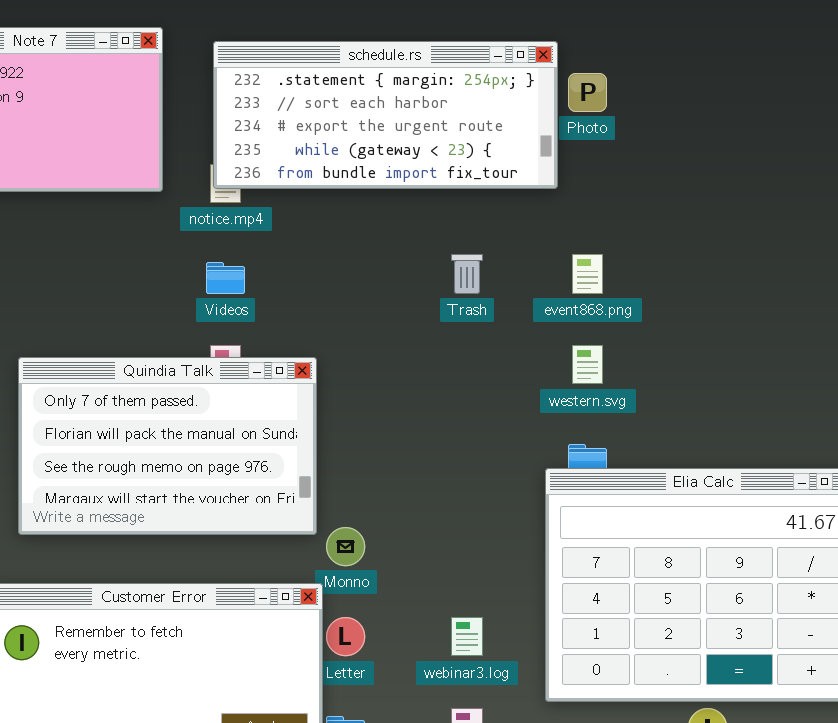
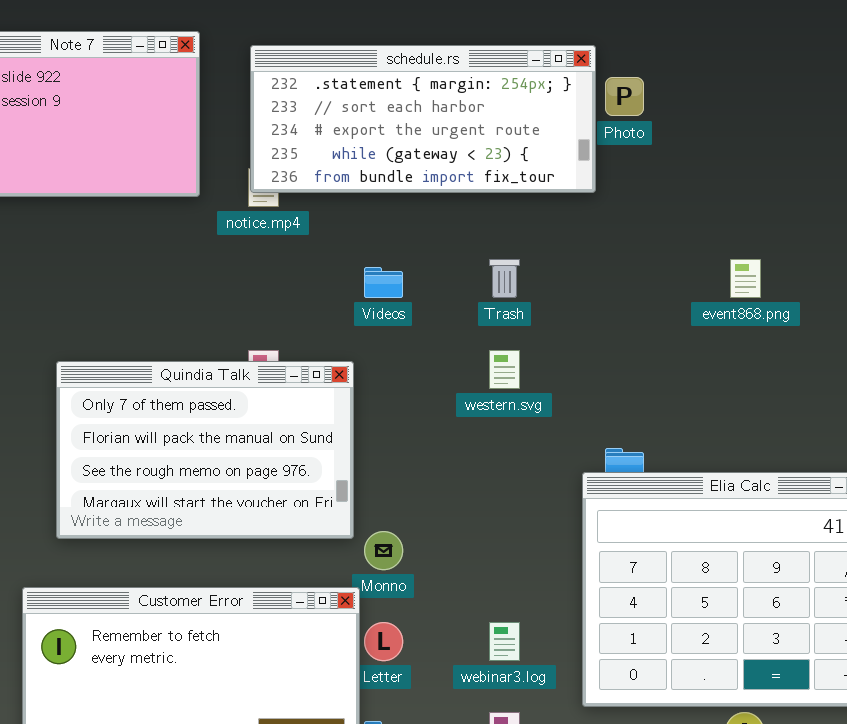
event868.png: [572,254,603,294] -> [730,259,761,298], moved
Videos: [206,262,245,294] -> [364,267,403,298], moved
western.svg: [572,345,603,384] -> [489,350,520,389], moved

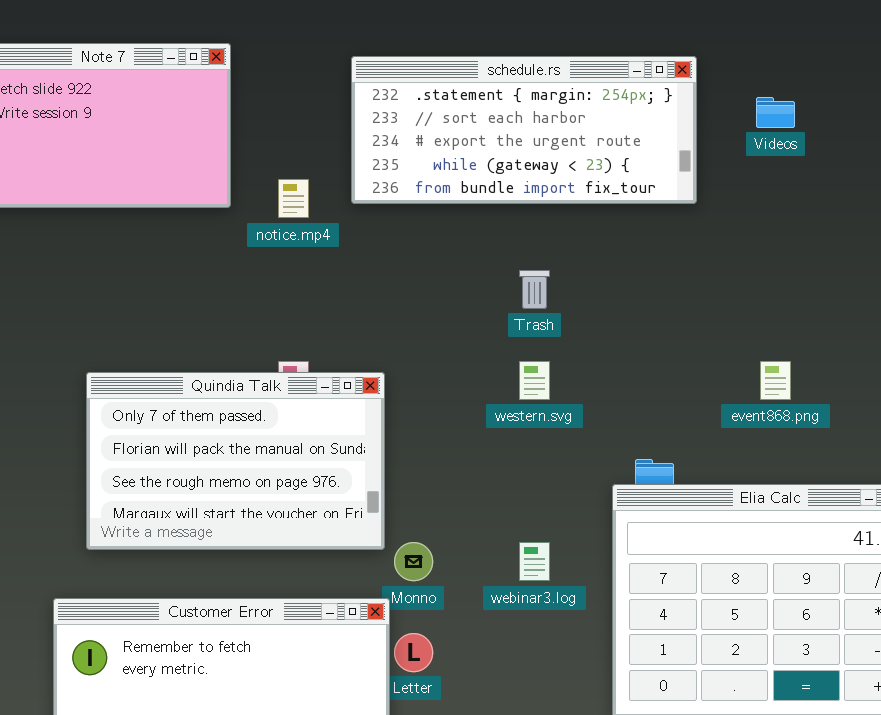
schedule.rs: [250,45,596,193] -> [351,56,697,204], moved
event868.png: [730,259,761,298] -> [760,361,791,400], moved
Videos: [364,267,403,298] -> [756,97,795,128], moved
webinar3.log: [489,622,520,661] -> [519,542,550,581], moved

